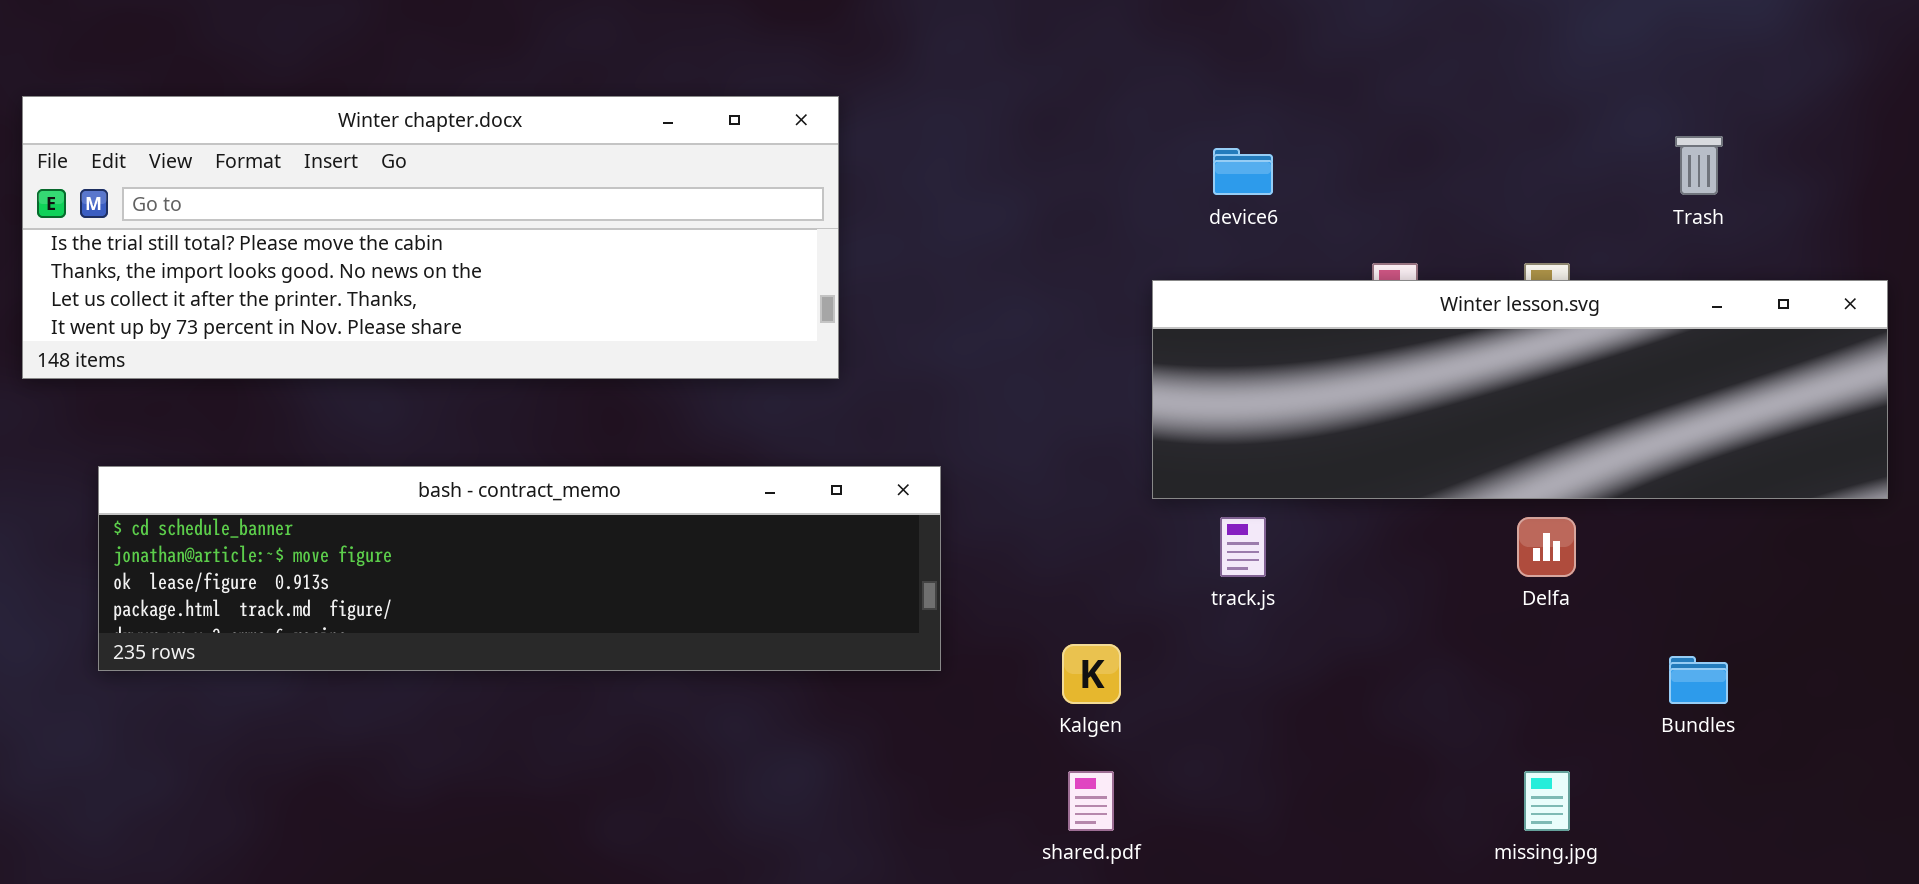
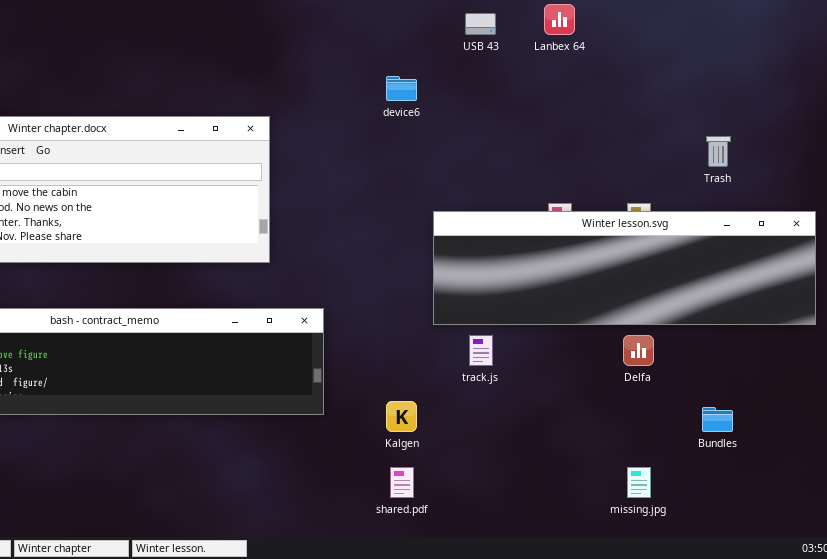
device6: [1213,148,1273,195] -> [386,76,417,101], moved

